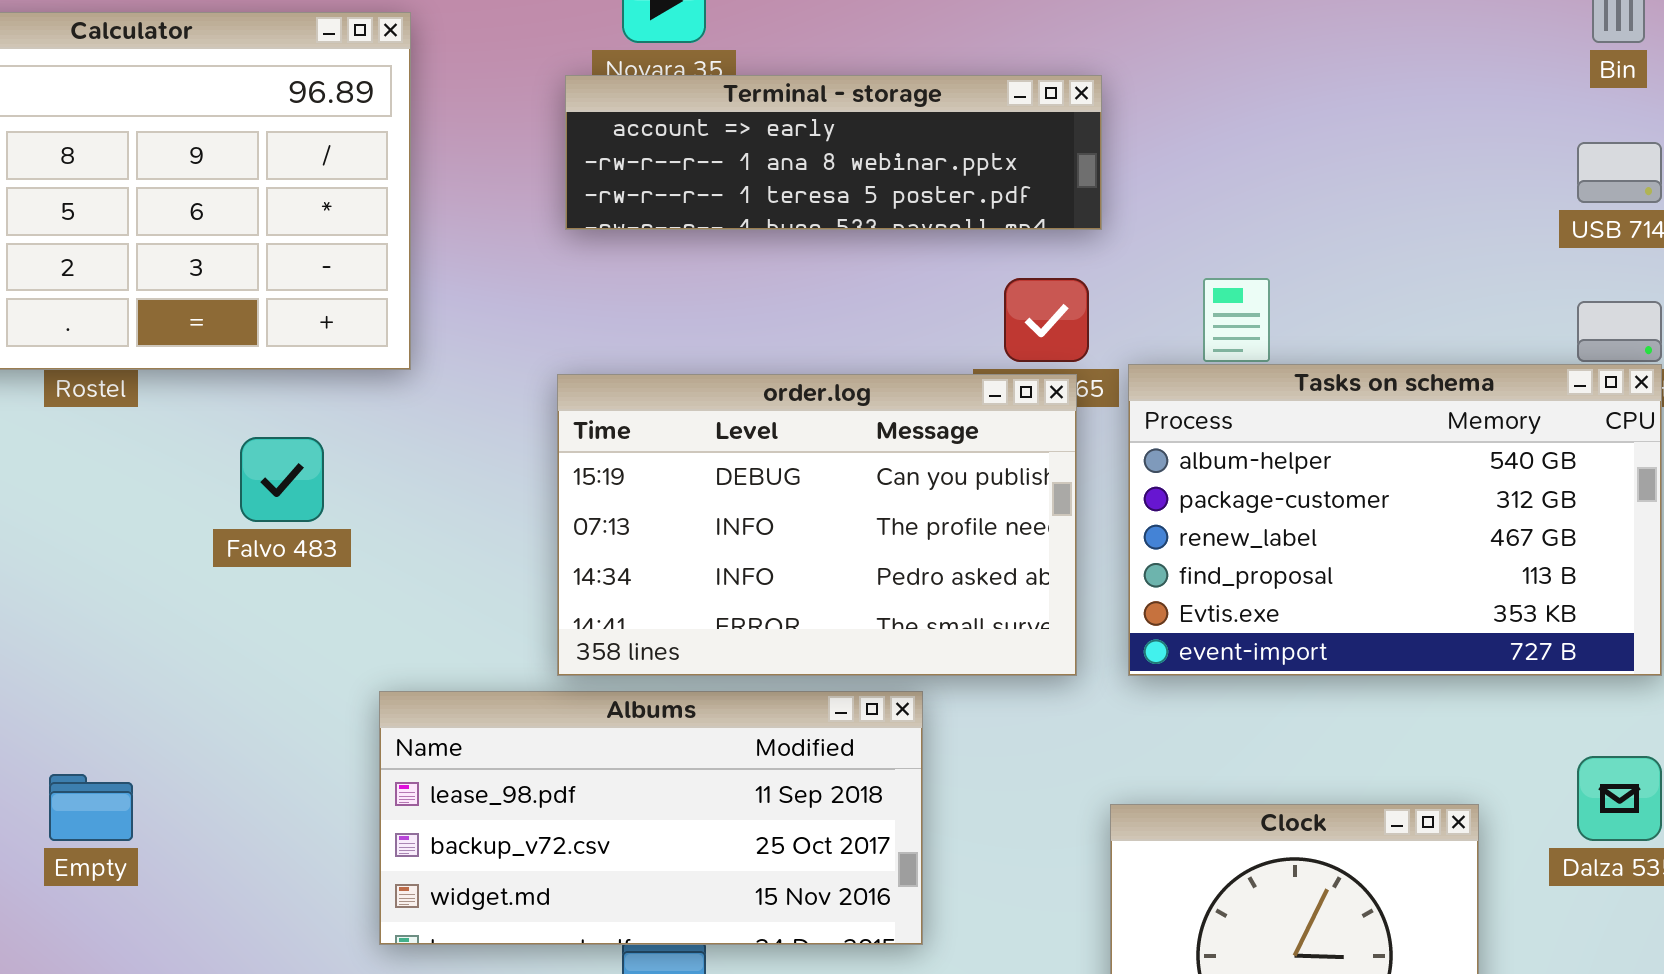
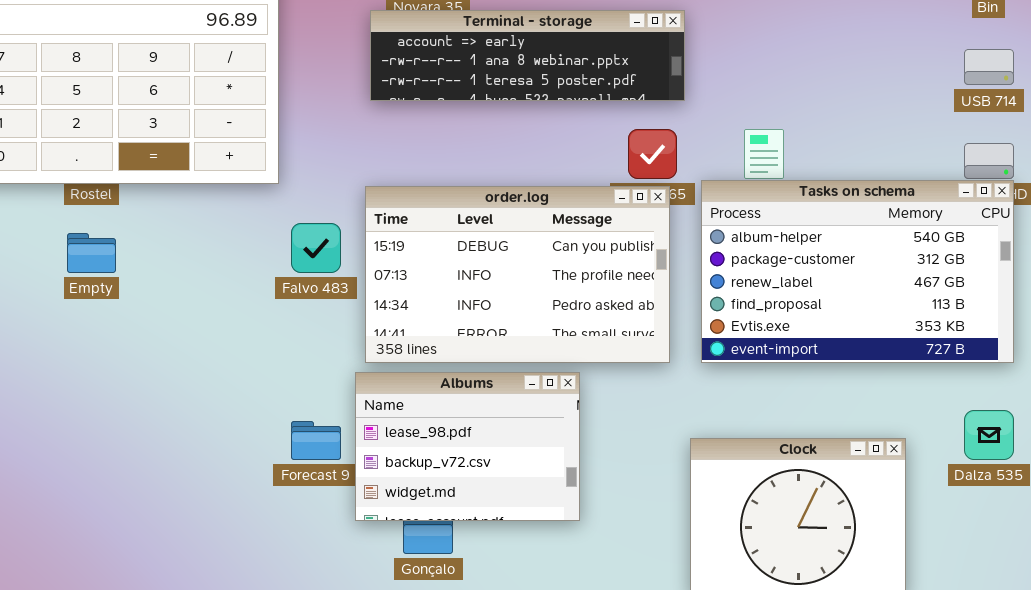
Falvo 483: [240,437,324,522] -> [291,223,341,273], moved
Albums: [379,691,923,945] -> [355,372,580,521], resized
Empty: [49,774,133,841] -> [67,233,116,273], moved

